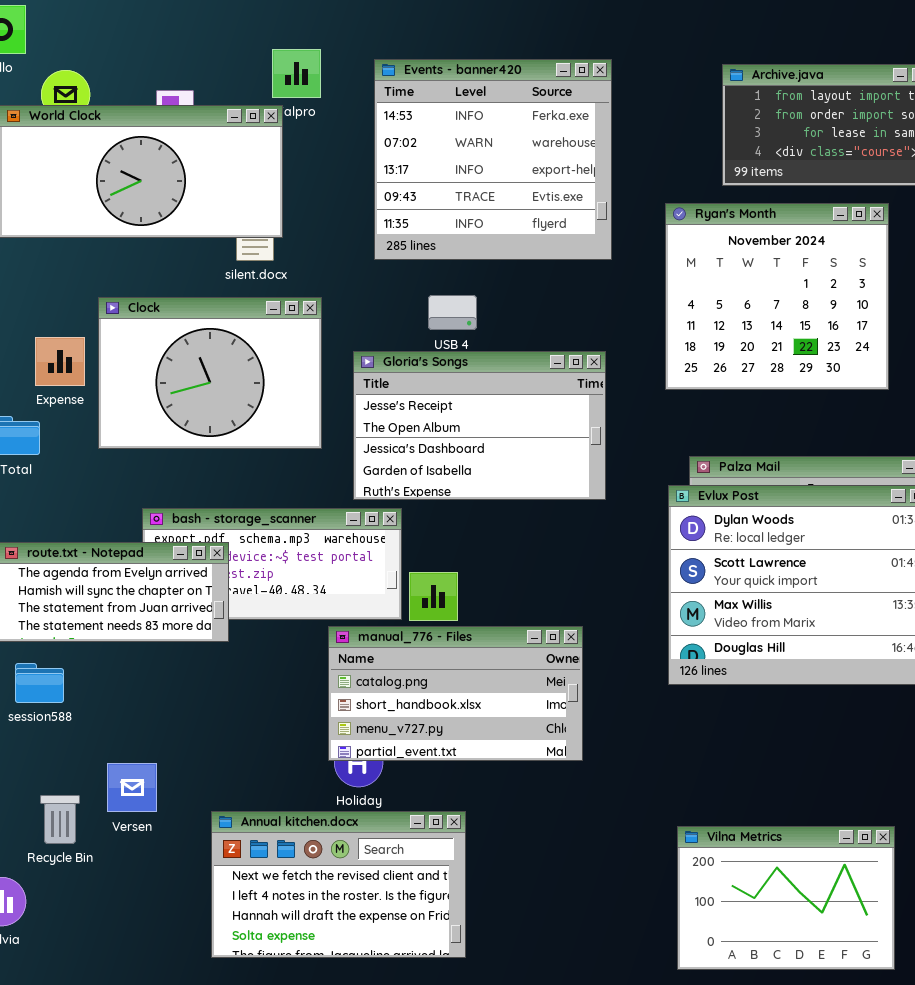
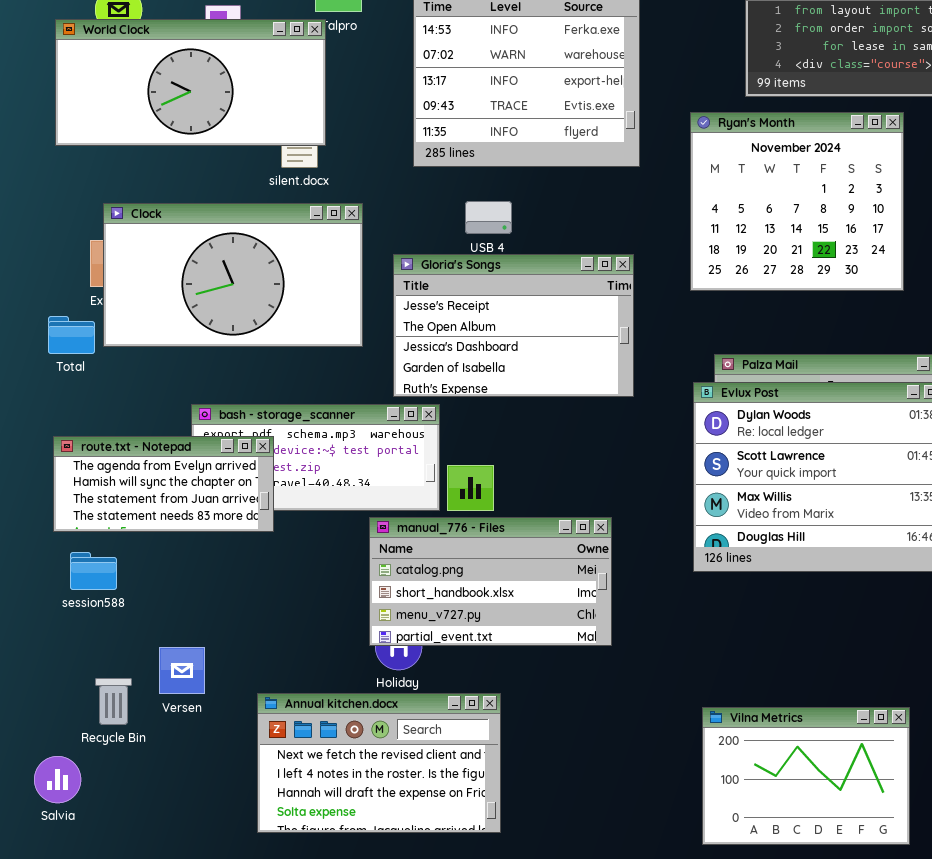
Clock: [98,297,322,449] -> [103,203,363,347], resized

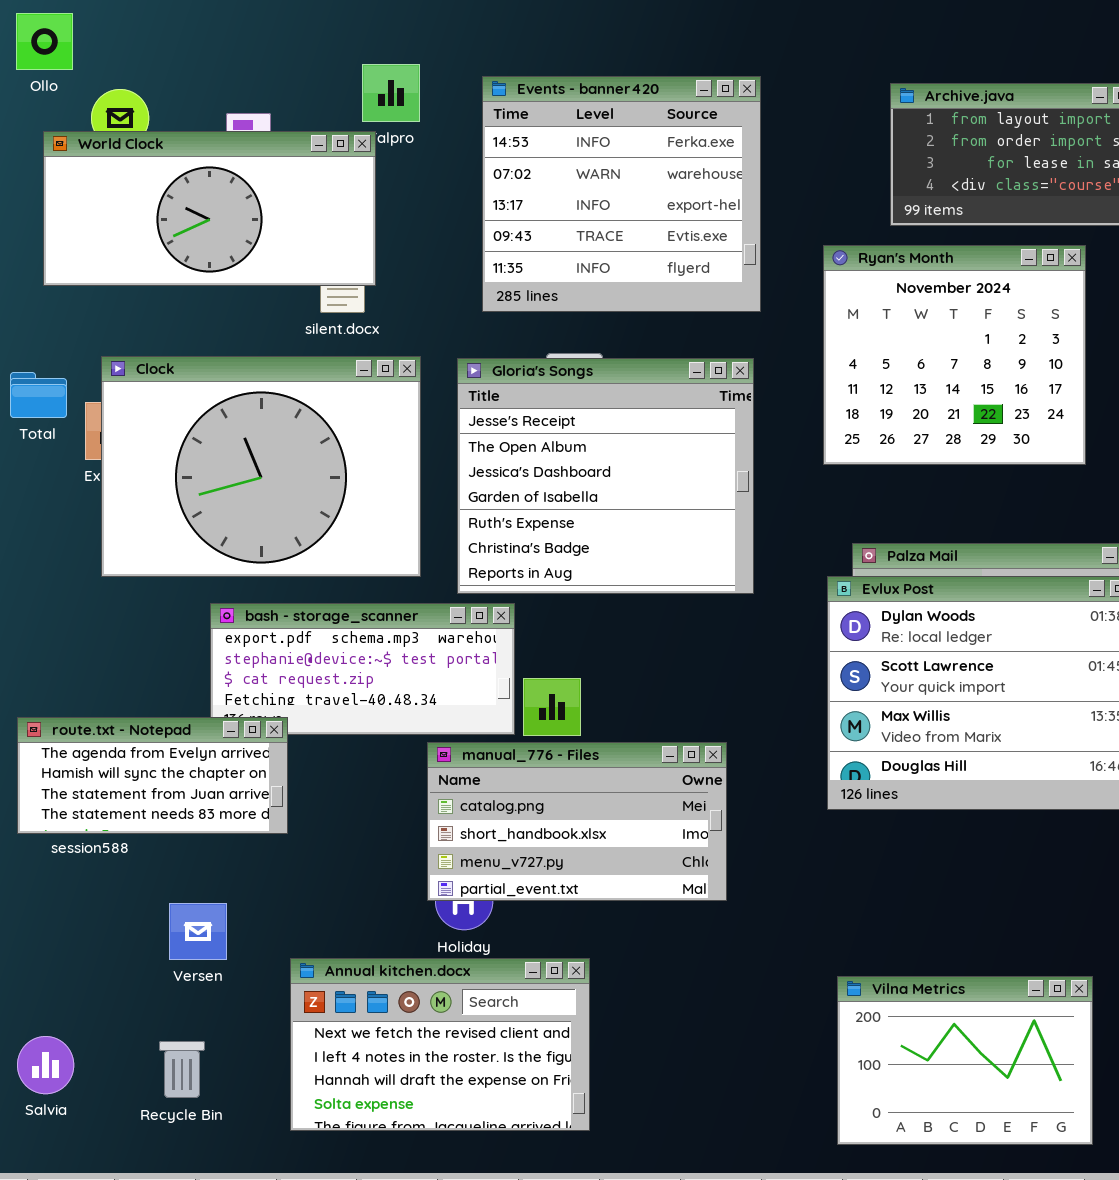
Clock: [103,203,363,347] -> [101,356,421,577], resized
Gloria's Songs: [393,254,634,397] -> [457,358,754,594], resized
Total: [48,316,95,354] -> [10,372,67,418], moved
route.txt - Notepad: [53,436,274,532] -> [17,717,288,834], moved
Recycle Bin: [95,678,132,725] -> [159,1041,205,1098], moved

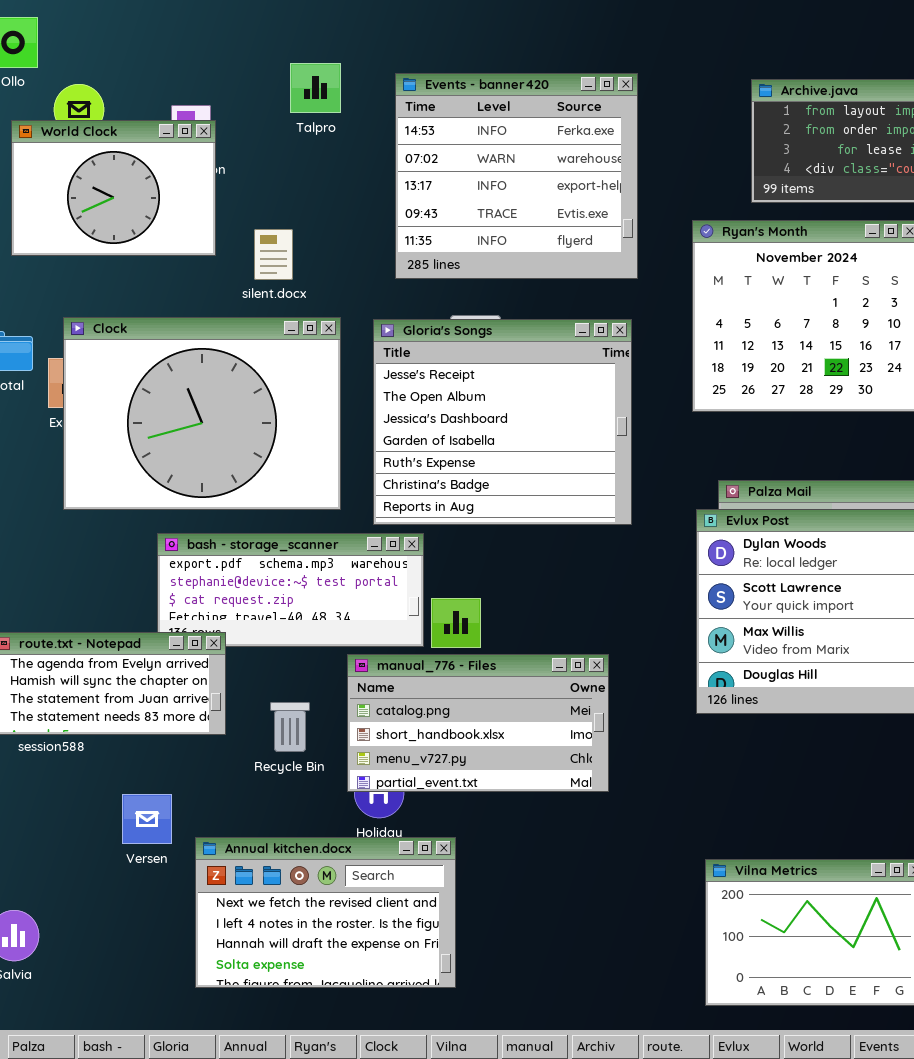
World Clock: [43,131,376,286] -> [11,120,216,256], resized
Annual kitchen.docx: [290,958,590,1131] -> [195,837,456,988], moved
Recycle Bin: [159,1041,205,1098] -> [270,702,310,752], moved

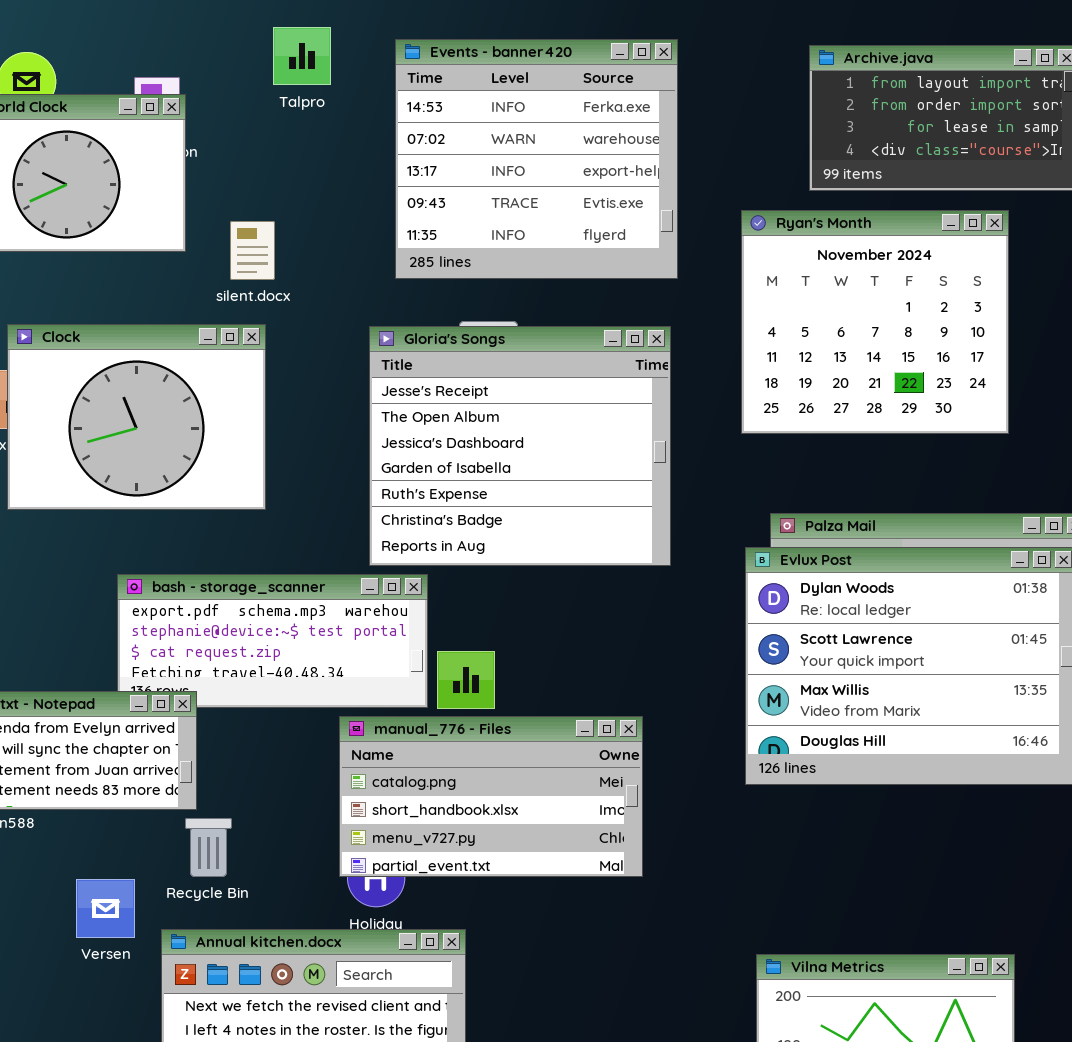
Clock: [63,317,341,510] -> [7,324,266,510], resized
Recycle Bin: [270,702,310,752] -> [185,818,232,877], moved

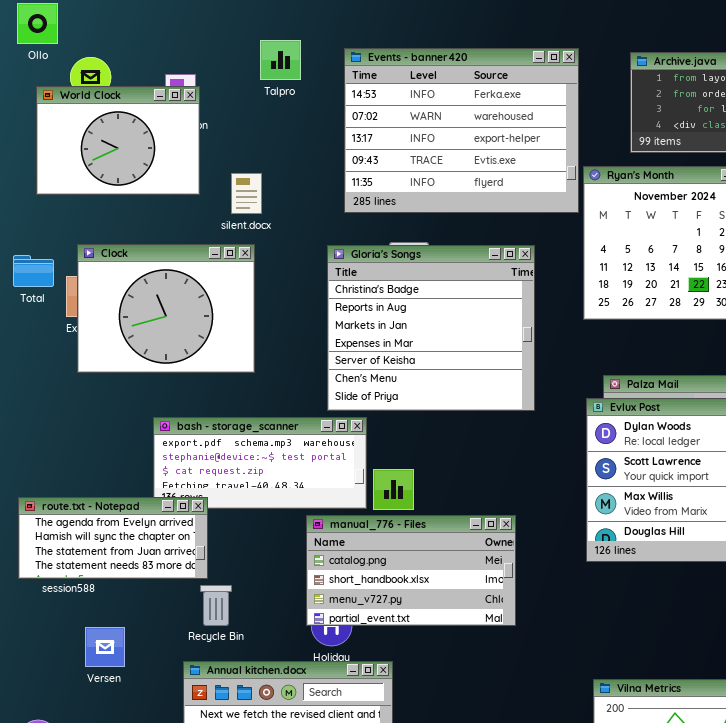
Events - banner420: [395,39,678,279] -> [344,48,579,213], resized
Gloria's Songs: [369,326,671,566] -> [327,245,535,411], scrolled down 5 rows
Versen: [76,879,135,938] -> [85,627,125,667], moved

